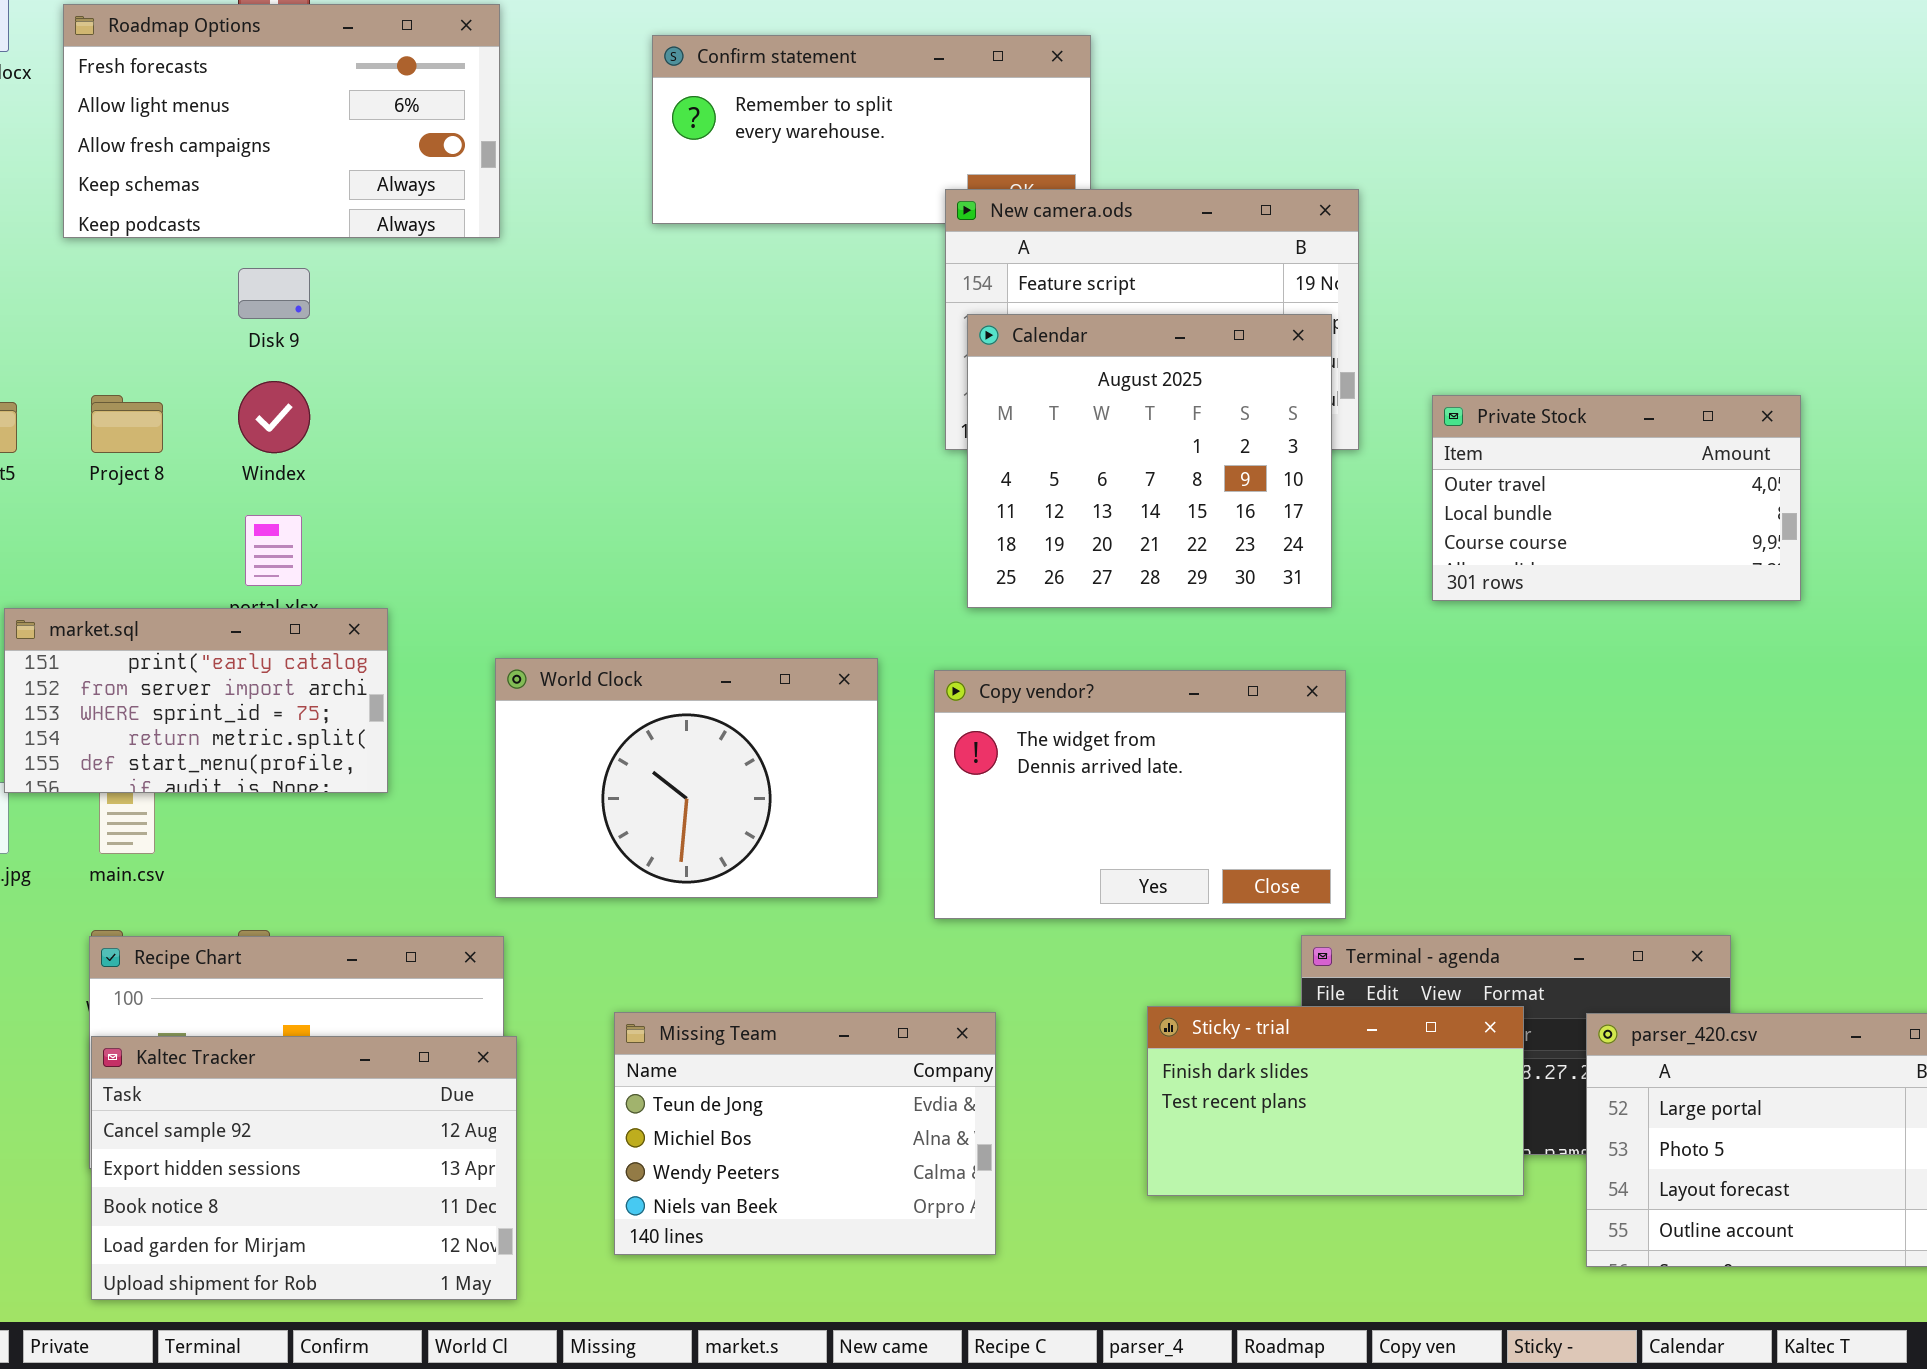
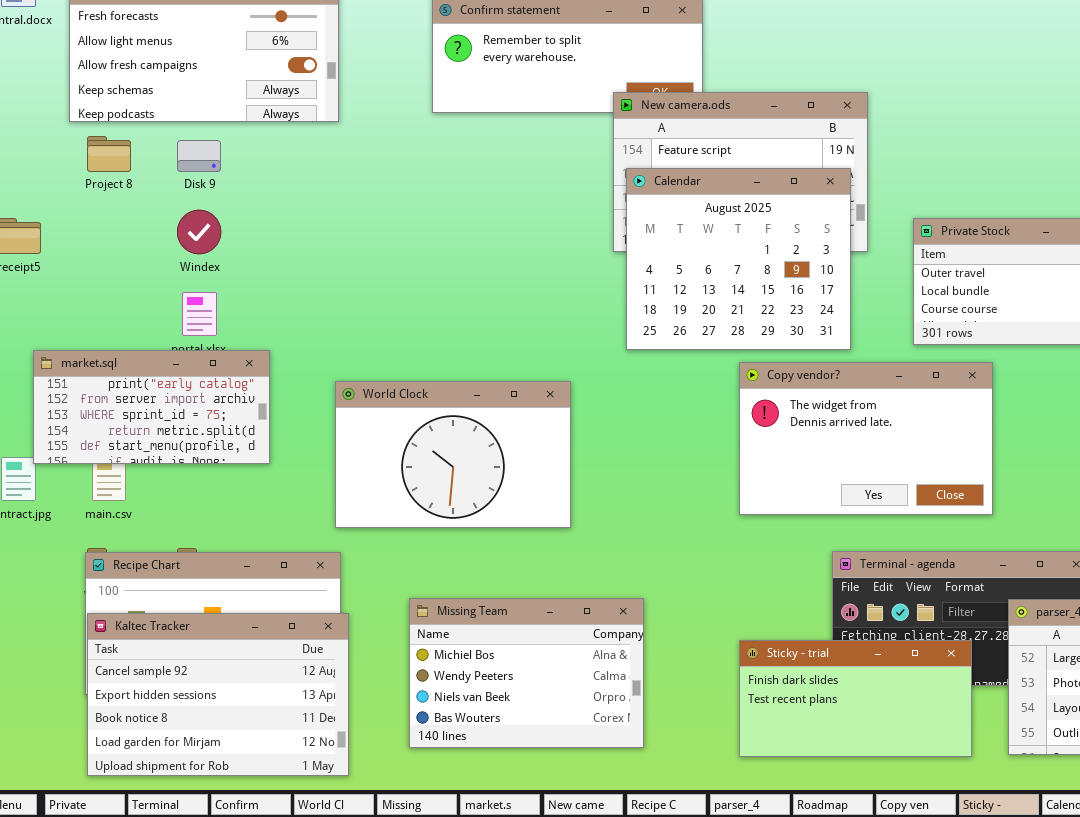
Project 8: [91,395,163,453] -> [87,136,131,172], moved
Copy vendor?: [934,670,1346,919] -> [739,362,993,515], moved
Sticky - trial: [1147,1006,1524,1196] -> [739,640,972,757], moved
Missing Team: [614,1012,996,1255] -> [409,598,644,748], scrolled down 1 row

